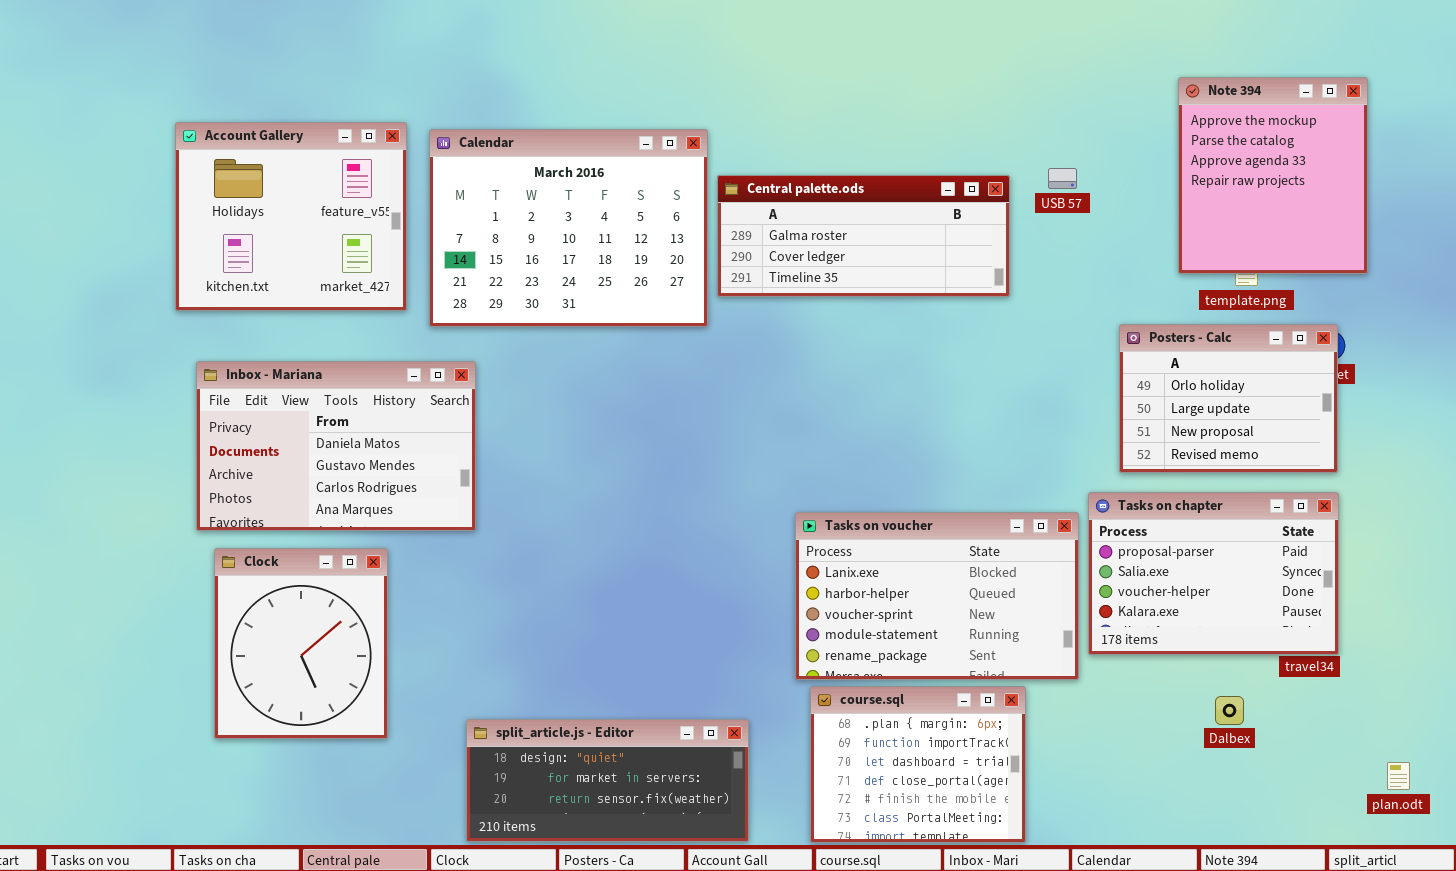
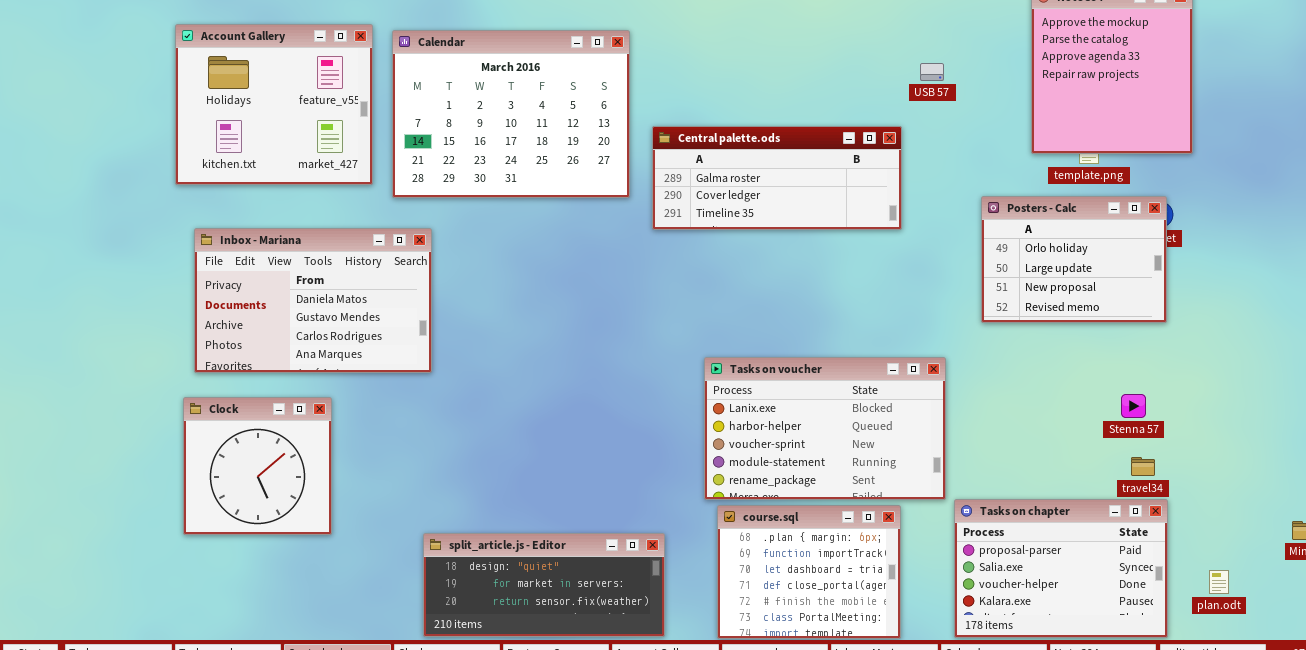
Central palette.ods: [717,175,1010,297] -> [652,126,902,230], moved
Tasks on chapter: [1088,492,1339,655] -> [954,499,1168,638], moved
Clock: [214,548,388,739] -> [183,397,332,535], moved, resized

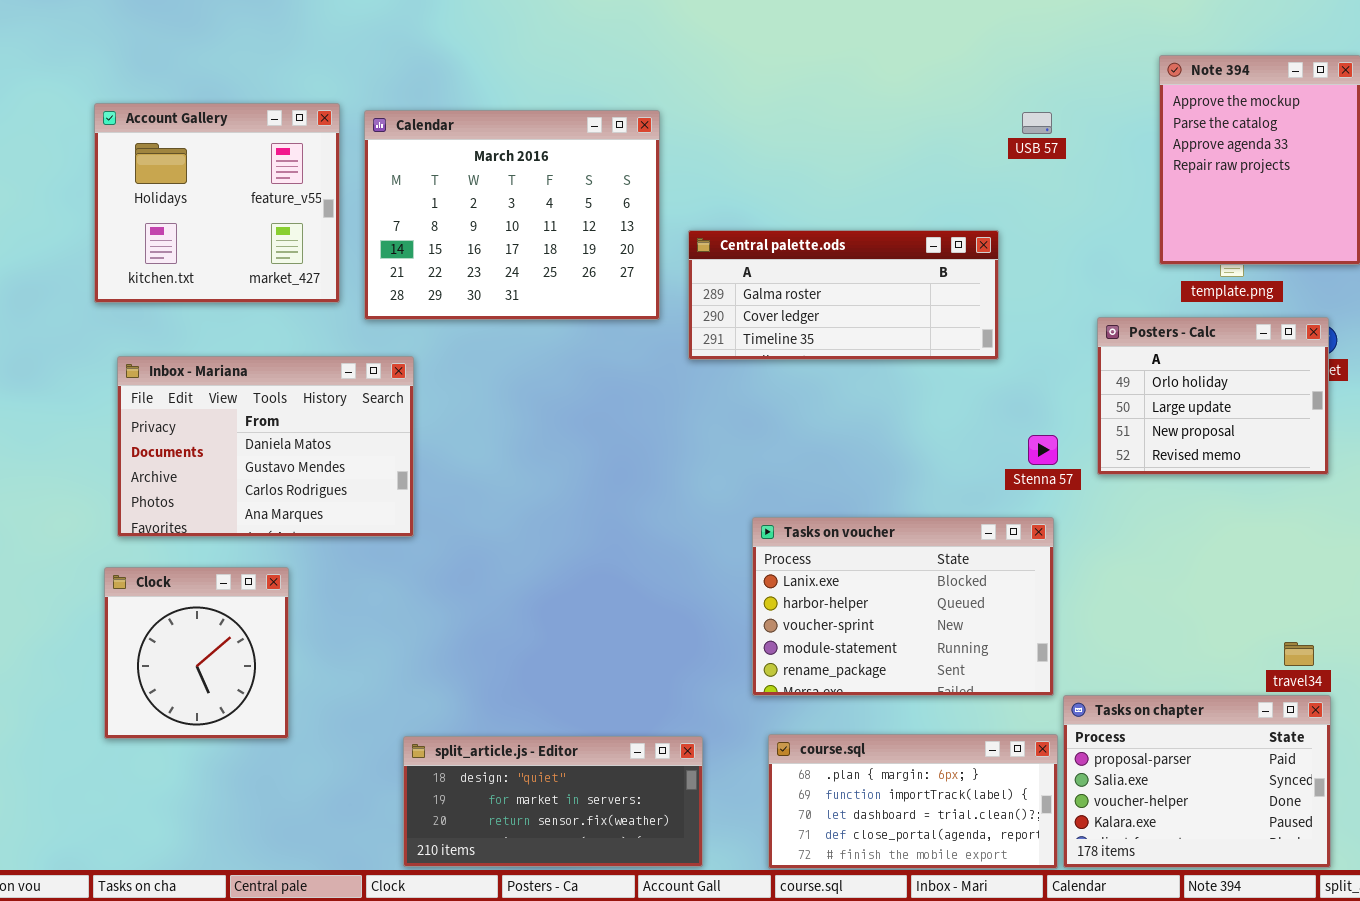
USB 57: [920,63,944,81] -> [1022,112,1052,134], moved
Stenna 57: [1121,394,1146,418] -> [1028,435,1058,465], moved
course.sql: [717,505,901,639] -> [768,734,1058,869], resized

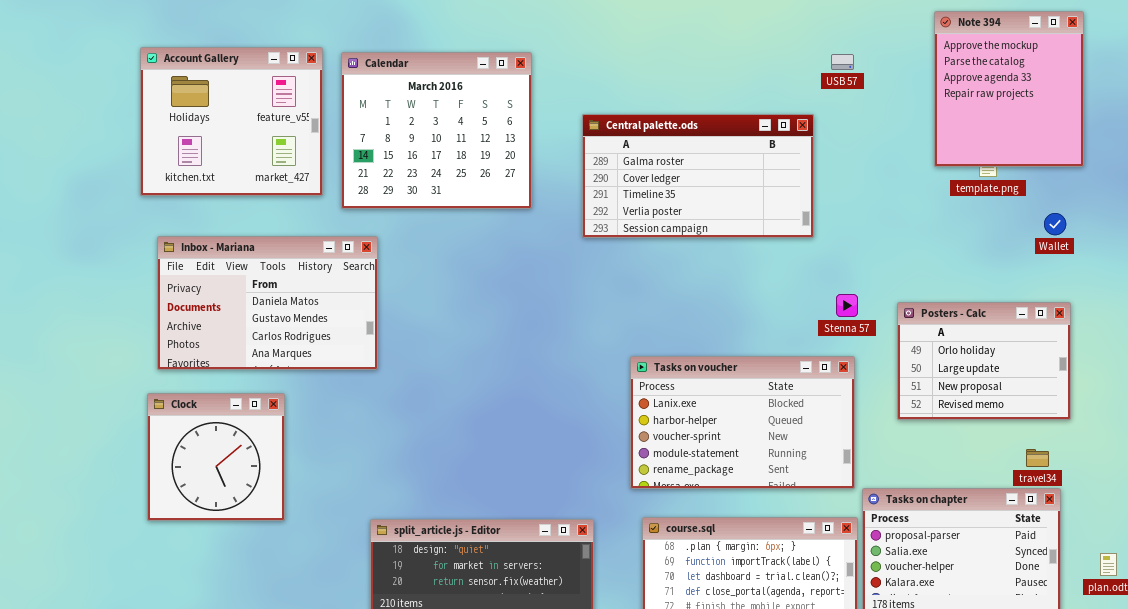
Calendar: [364,110,660,320] -> [341,52,532,209], resized
Central palette.ods: [688,230,999,360] -> [582,114,814,238], resized
Posters - Calc: [1097,317,1329,475] -> [897,302,1071,420], moved

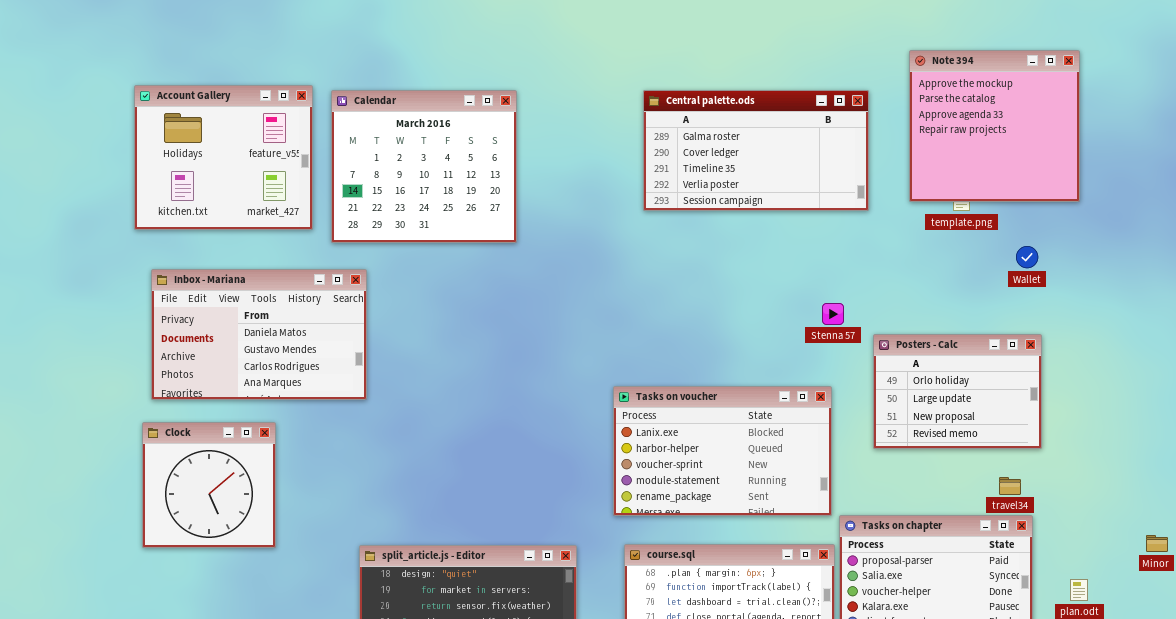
Note 394: [934,11,1084,167] -> [909,50,1080,202], resized
Central palette.ods: [582,114,814,238] -> [643,90,869,211], moved
Stenna 57: [836,294,858,317] -> [822,303,844,325], moved

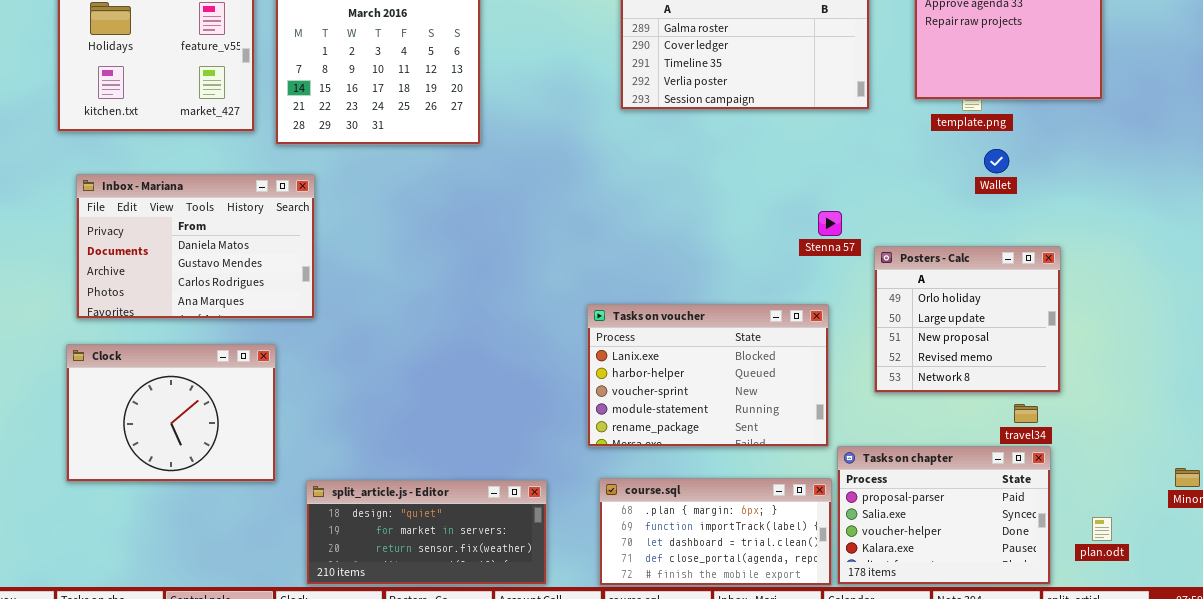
Wallet: [1016,246,1038,268] -> [984,149,1009,173], moved
Posters - Calc: [873,334,1042,449] -> [874,246,1061,393], resized
Clock: [142,422,276,548] -> [66,344,276,482], resized

